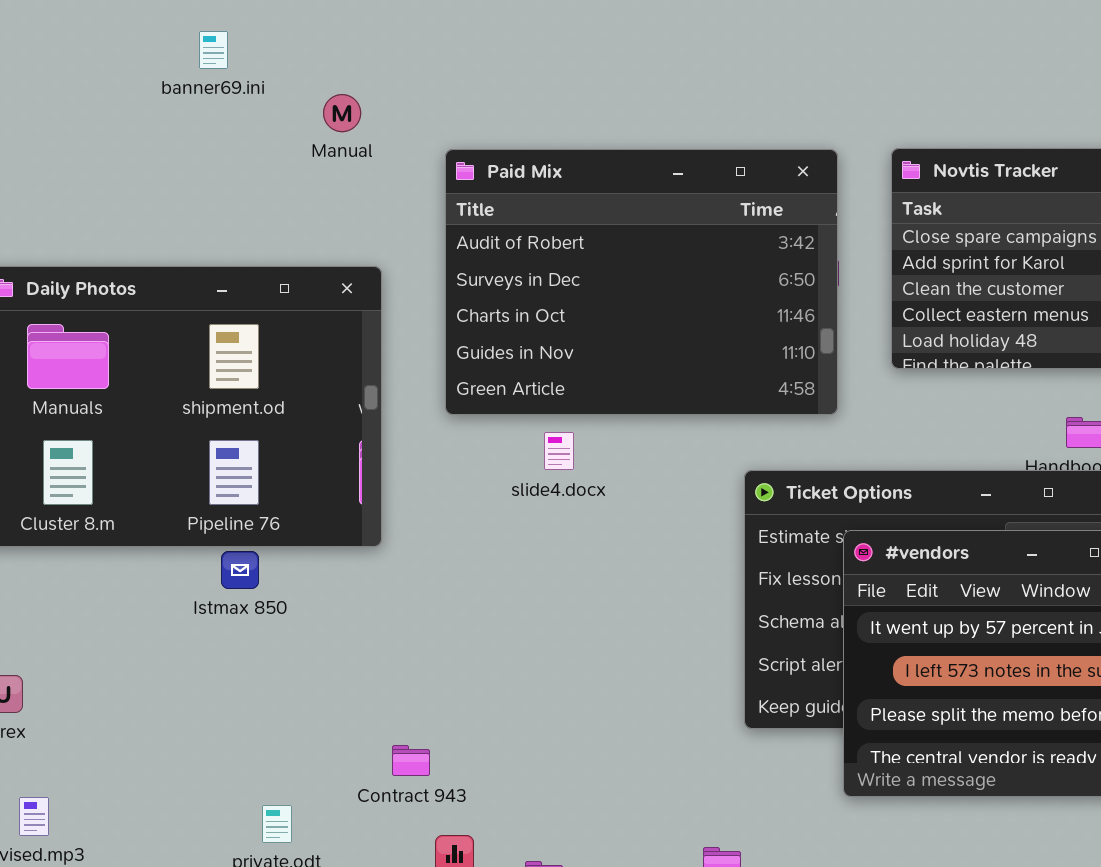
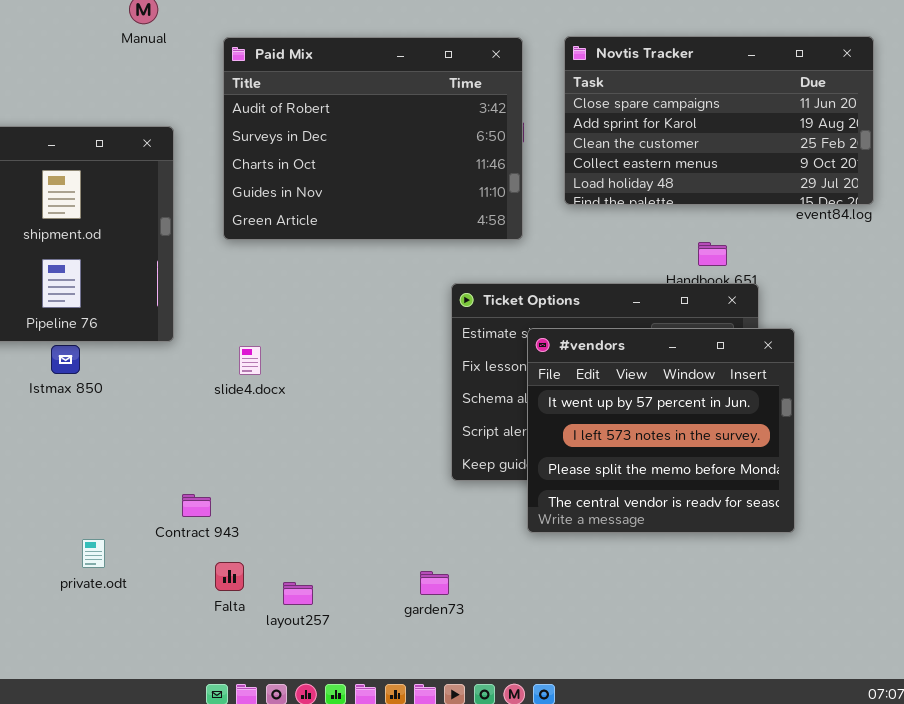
slide4.docx: [544,432,574,470] -> [239,346,261,375], moved

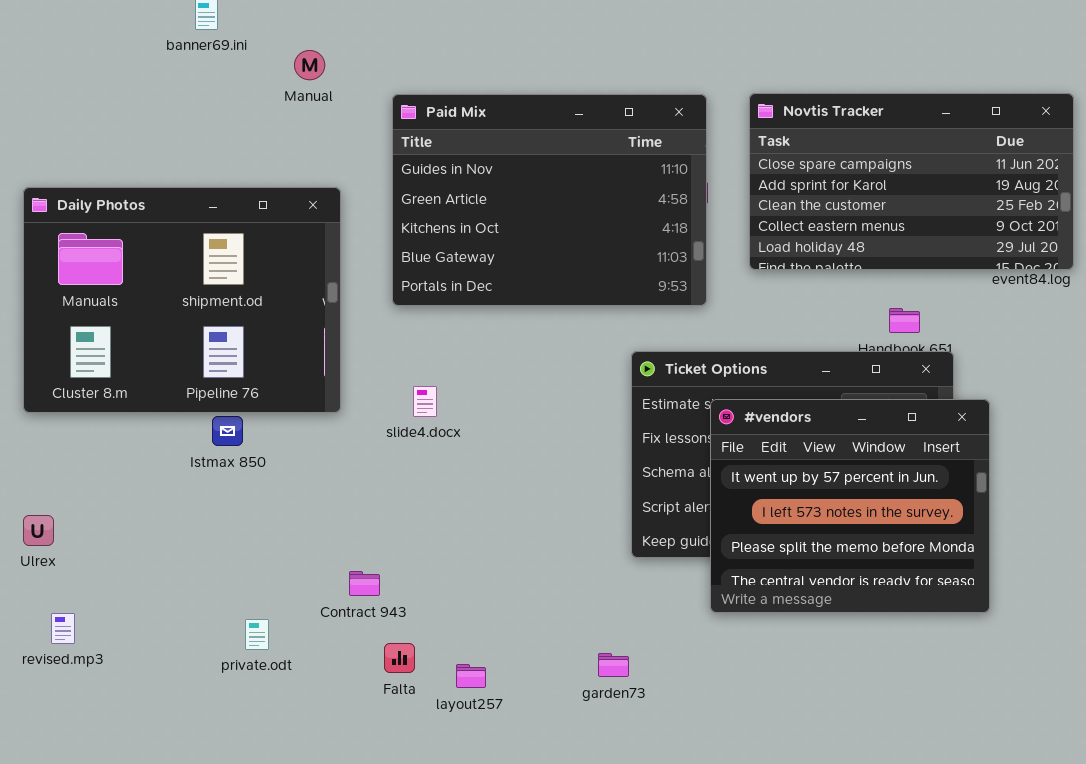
Paid Mix: [223,37,523,240] -> [392,94,707,306], scrolled down 3 rows
slide4.docx: [239,346,261,375] -> [413,386,437,417], moved

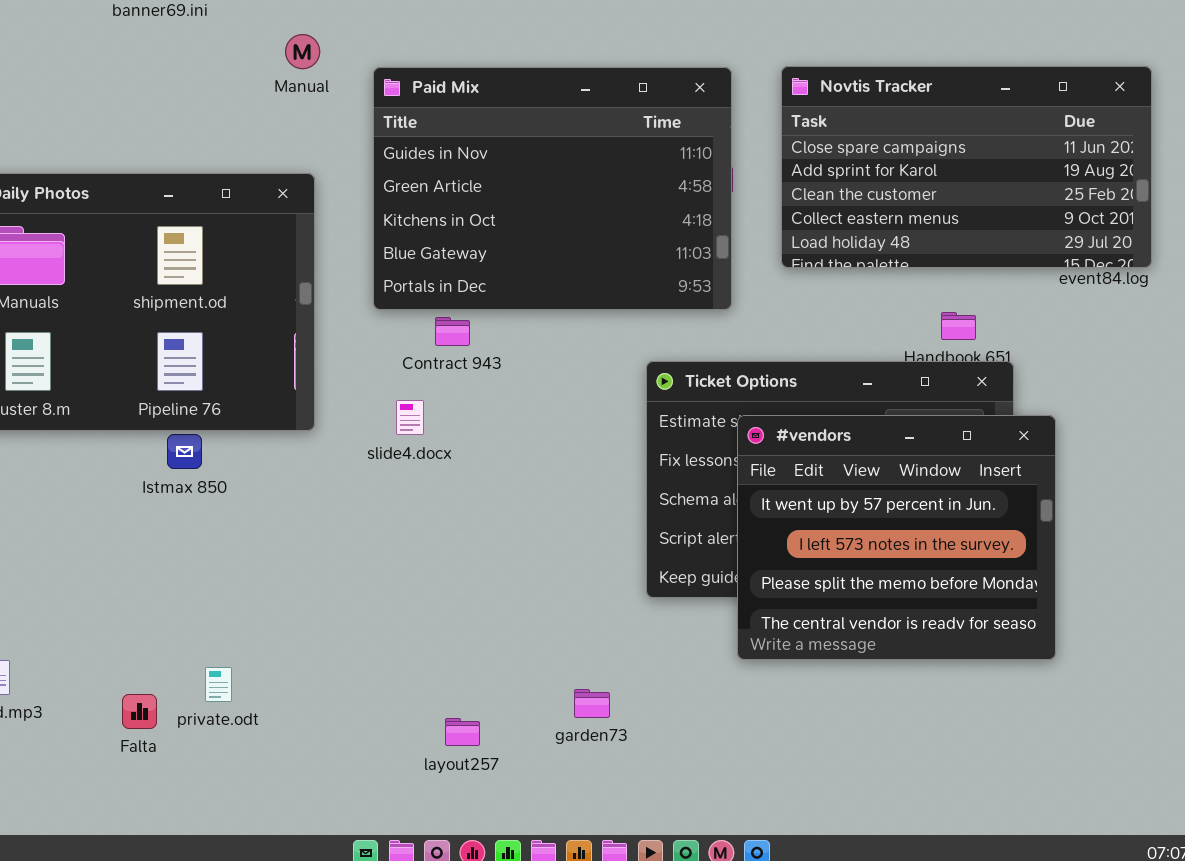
Manual: [294,50,325,80] -> [285,34,320,69], moved
Contract 943: [349,571,380,596] -> [435,317,470,346], moved
Falta: [384,643,415,673] -> [122,694,157,729], moved
garden73: [598,653,629,677] -> [574,689,610,718], moved

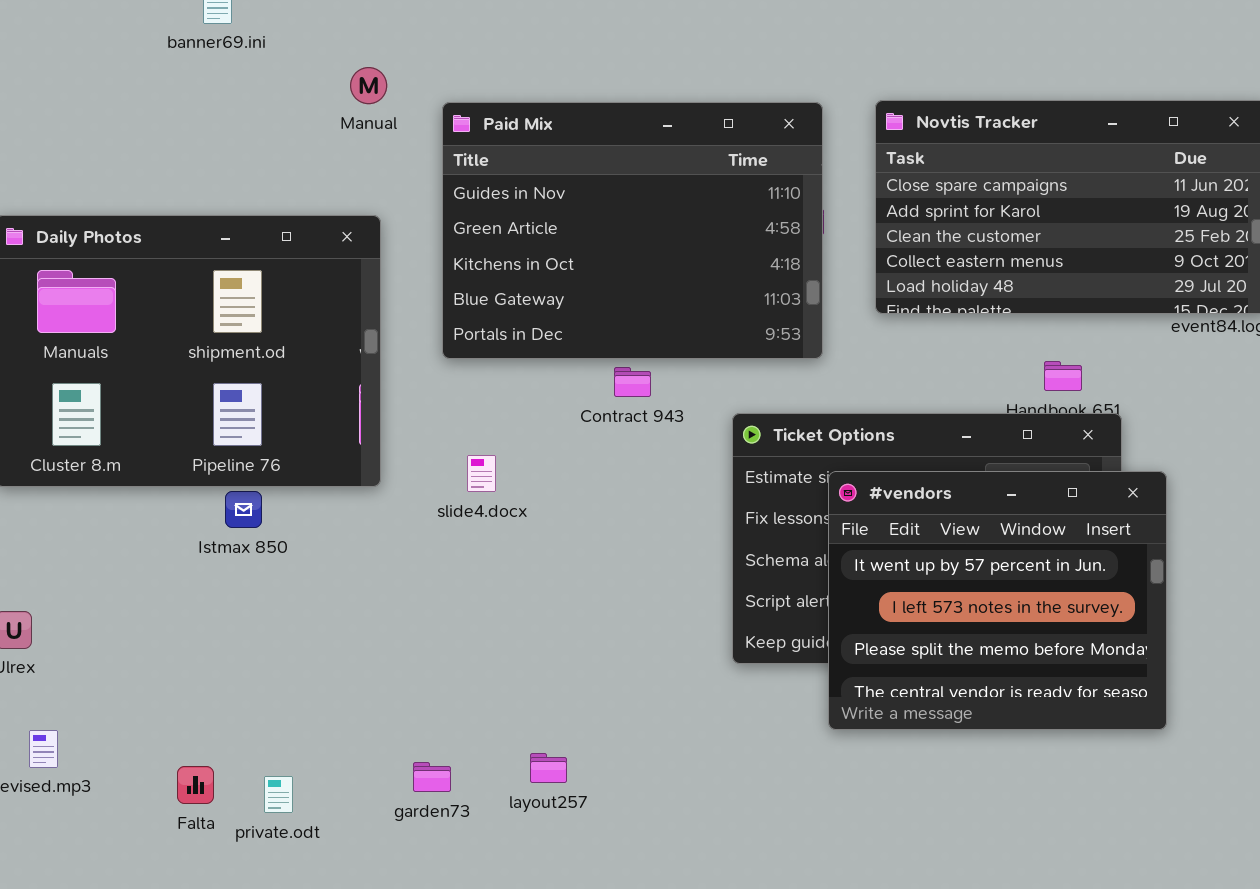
Contract 943: [435,317,470,346] -> [614,367,651,397], moved
private.odt: [205,667,232,702] -> [264,776,293,813], moved
garden73: [574,689,610,718] -> [413,762,451,792], moved
layout257: [445,718,480,746] -> [530,753,567,783], moved

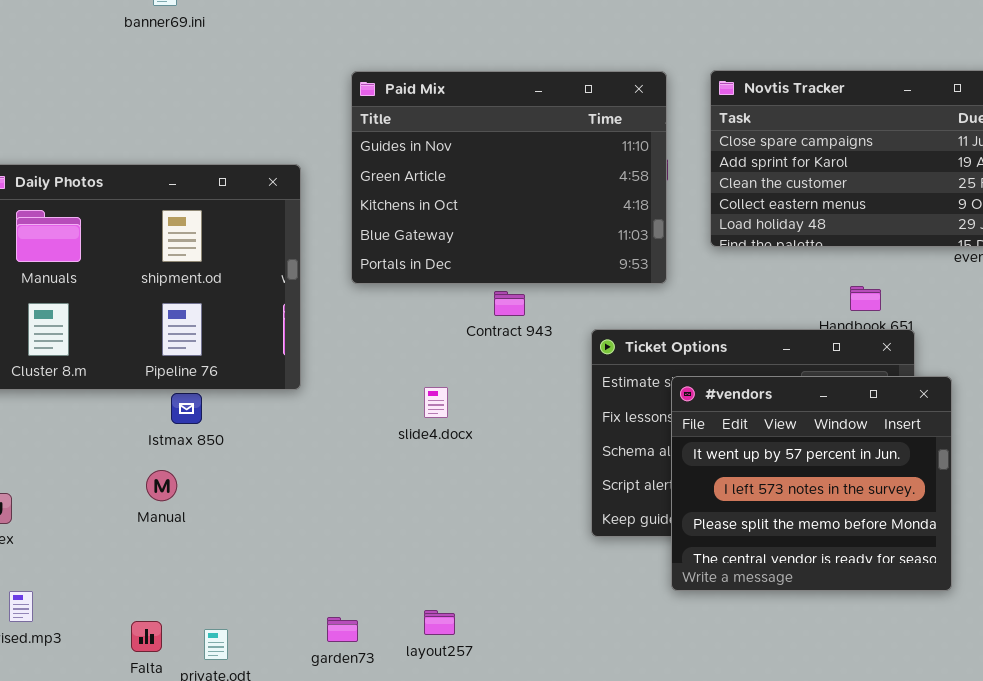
Manual: [350,67,387,104] -> [146,470,177,501], moved
slide4.docx: [467,455,496,492] -> [424,387,448,418], moved

